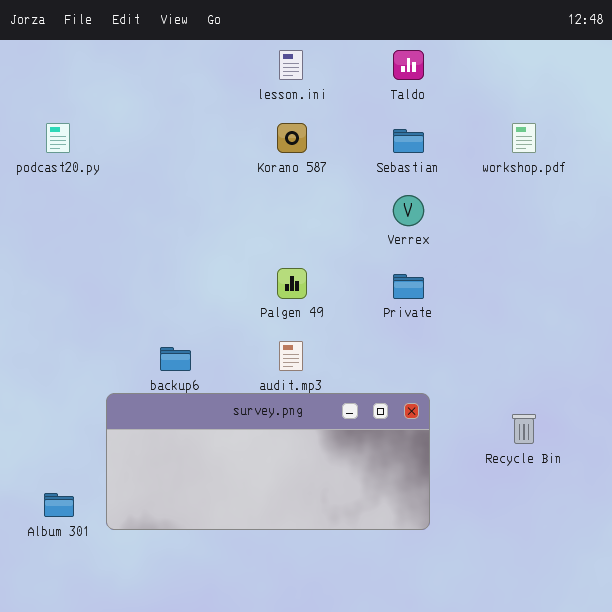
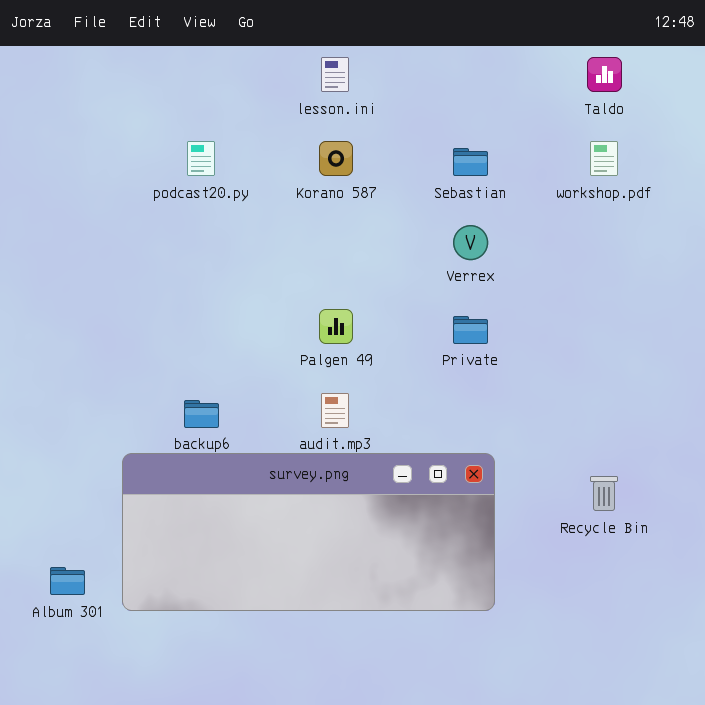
Taldo: [393,50,424,80] -> [587,57,622,92], moved
podcast20.py: [46,123,70,153] -> [187,141,215,176], moved

